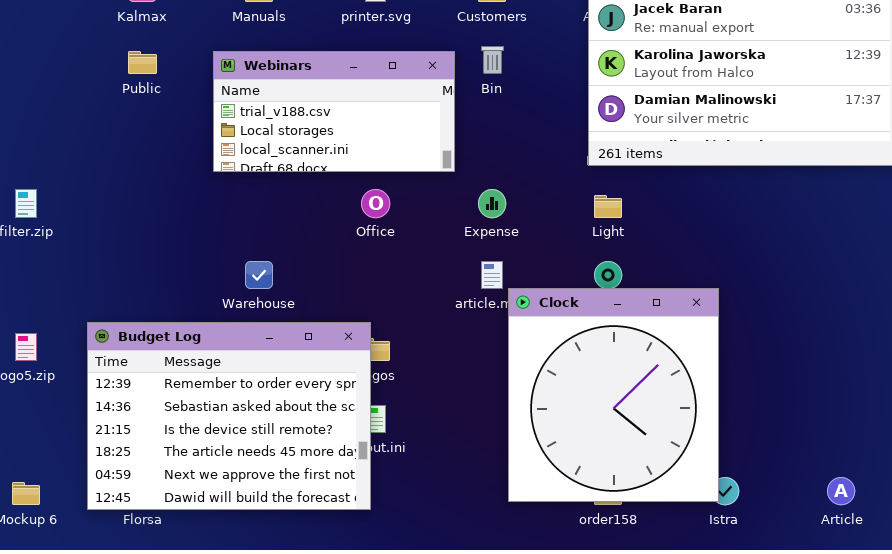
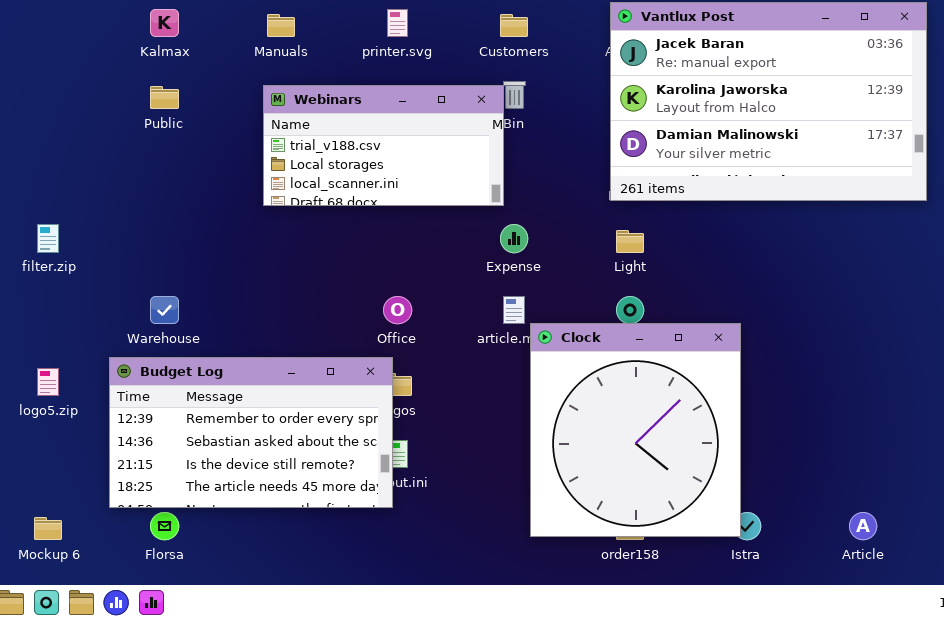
Webinars: [213,51,455,172] -> [263,85,504,206], moved
Office: [361,189,390,218] -> [383,296,412,324], moved
Warehouse: [245,261,273,289] -> [150,296,179,324], moved
Budget Log: [87,322,371,510] -> [109,357,393,508], resized

